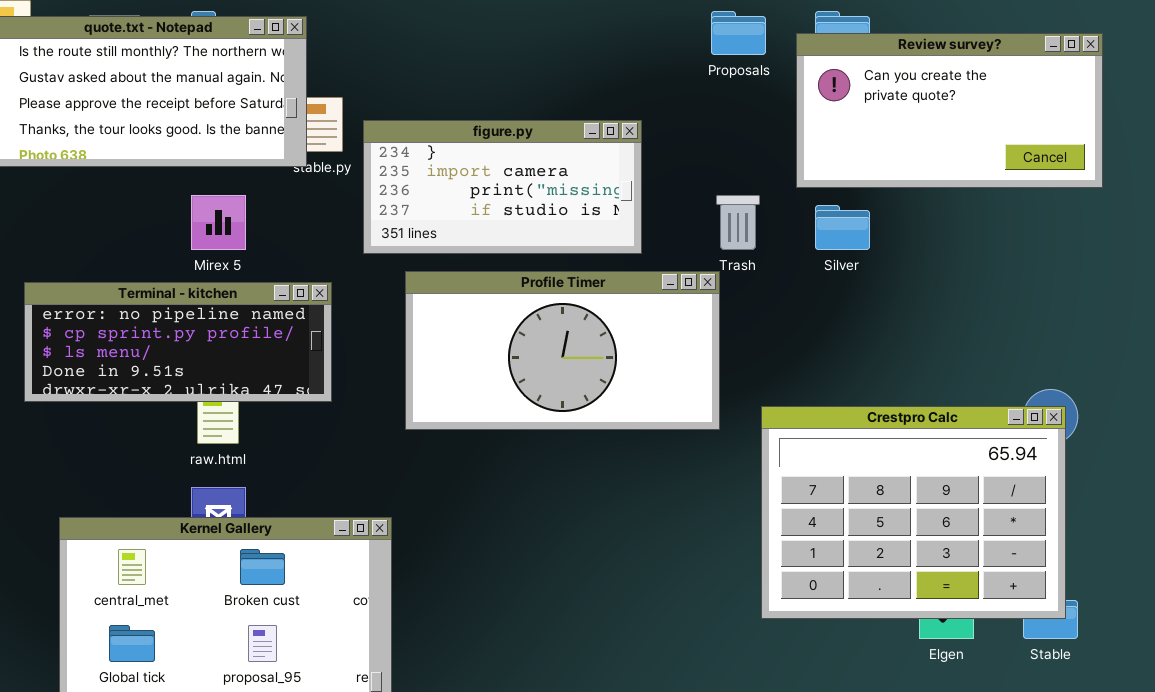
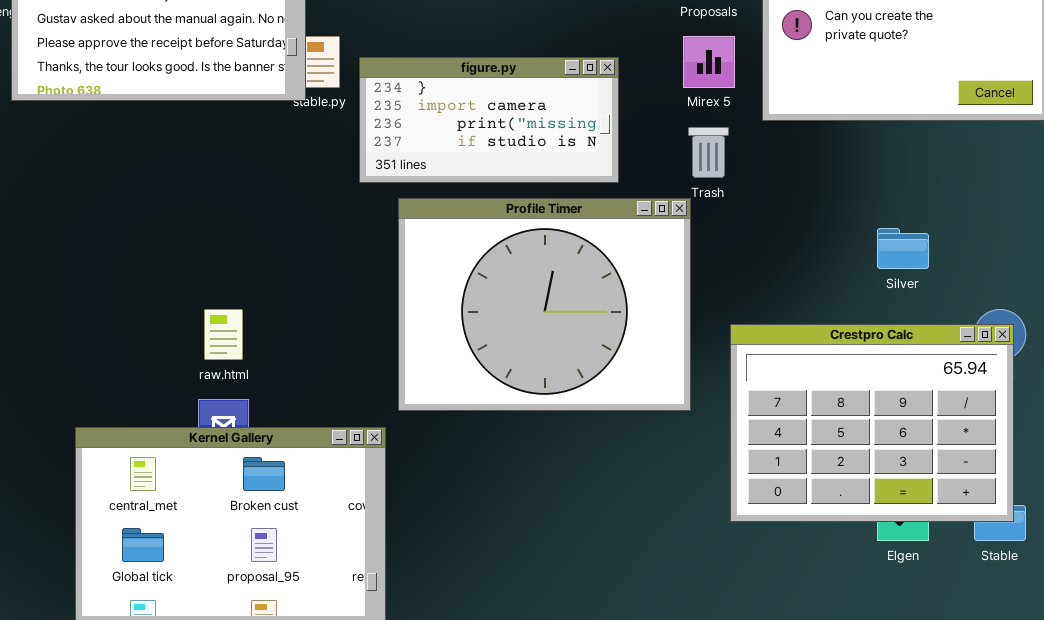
Mirex 5: [191,195,246,250] -> [683,36,735,88], moved
Silver: [815,205,870,250] -> [877,228,929,269], moved
Profile Timer: [405,271,720,430] -> [398,198,691,411], resized
Terminal - kitchen: [24,282,332,402] -> none, closed

